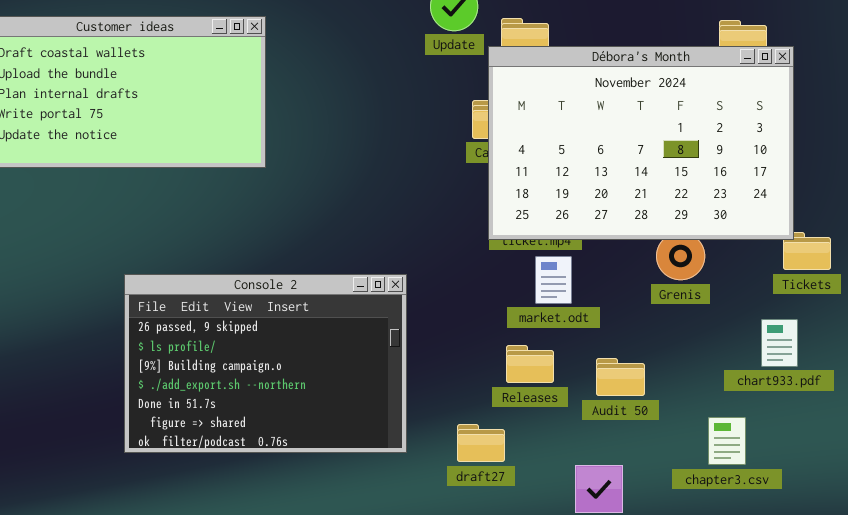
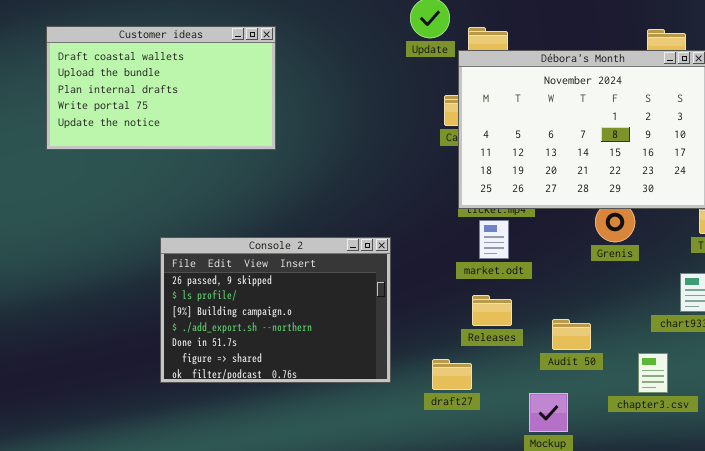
market.odt: [535,256,572,304] -> [479,220,509,259], moved
Audit 50: [596,358,645,396] -> [552,319,591,350], moved

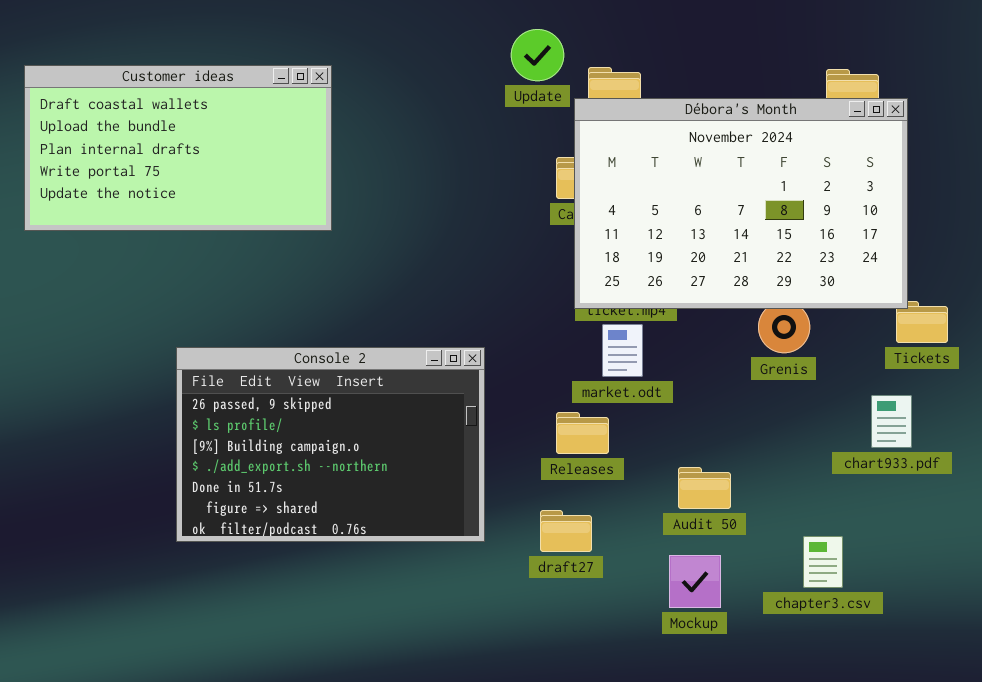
Releases: [472,295,512,326] -> [556,412,609,454], moved
Audit 50: [552,319,591,350] -> [678,467,731,509], moved
chapter3.csv: [638,353,668,393] -> [803,536,843,588], moved

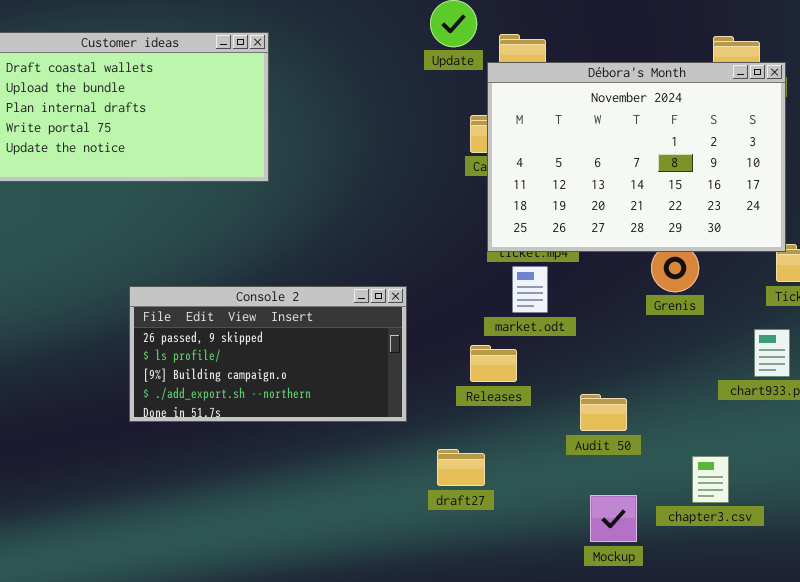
Console 2: [176,347,485,542] -> [129,286,407,422], resized
draft27: [540,510,592,552] -> [437,449,485,486], moved
Mockup: [669,555,721,608] -> [590,495,637,542], moved

